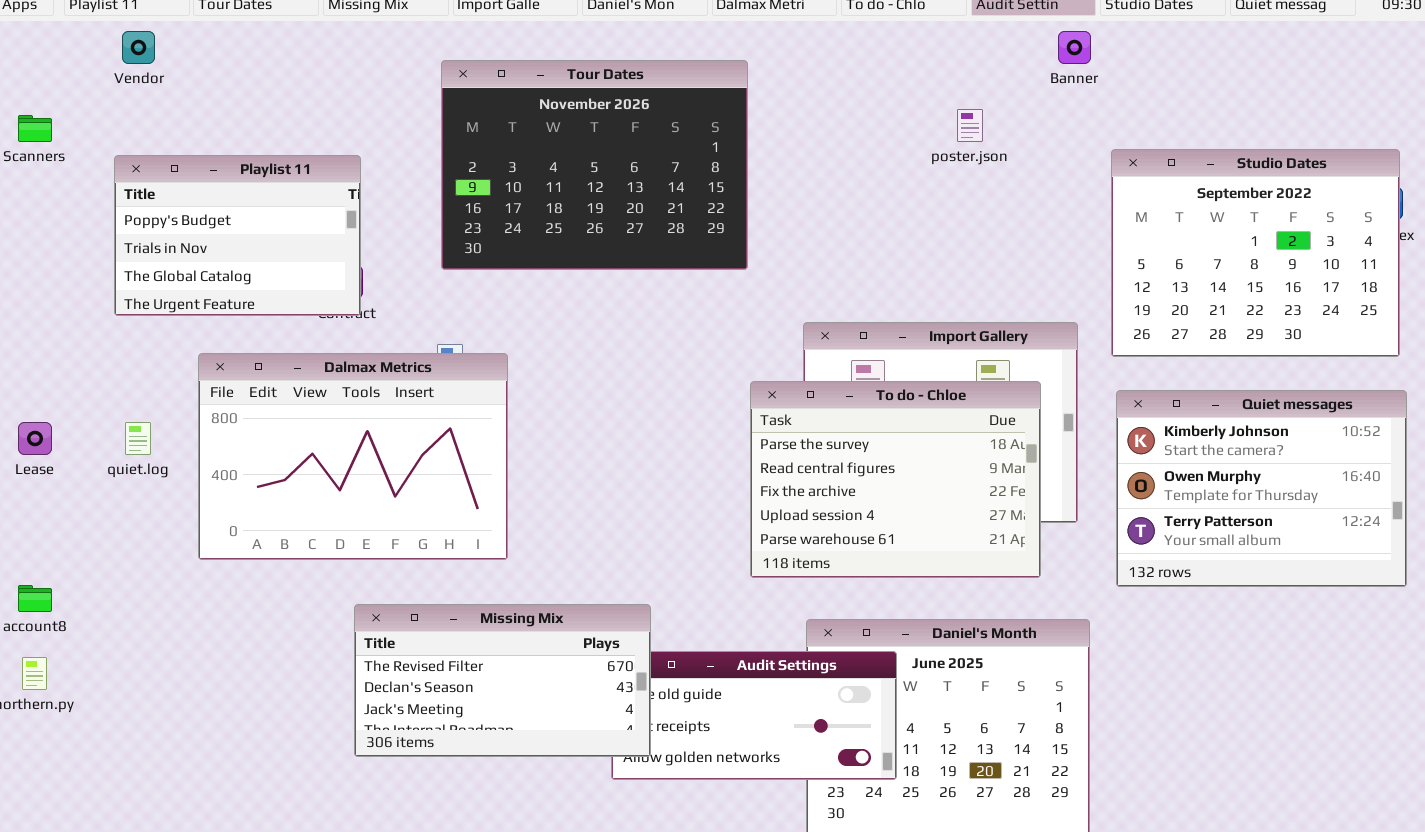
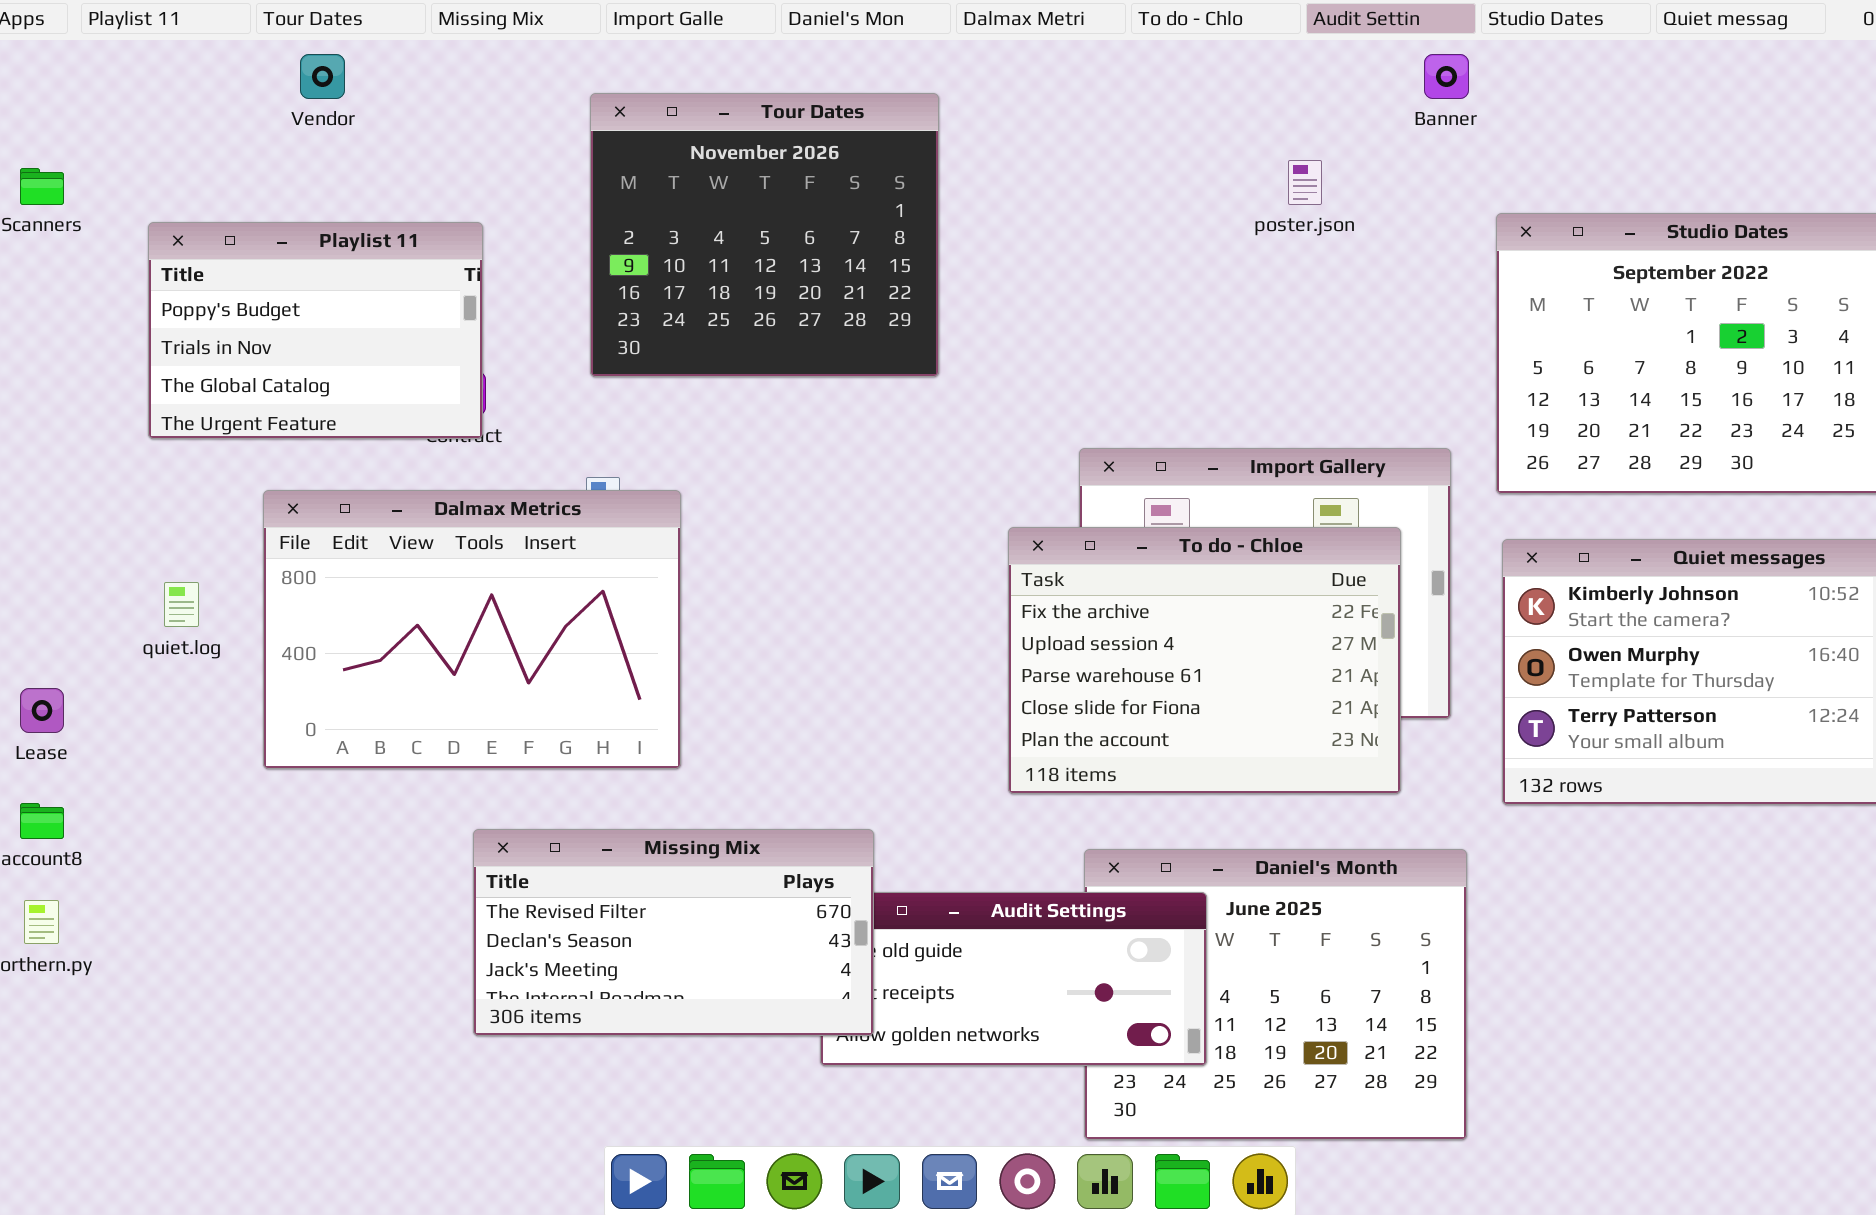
Vendor: [122,31,155,64] -> [300,54,345,99], moved
Tour Dates: [441,60,748,270] -> [590,93,939,377], resized
To do - Chloe: [750,381,1041,578] -> [1008,527,1401,794], scrolled down 2 rows
Lease: [18,422,52,455] -> [20,688,64,733], moved

